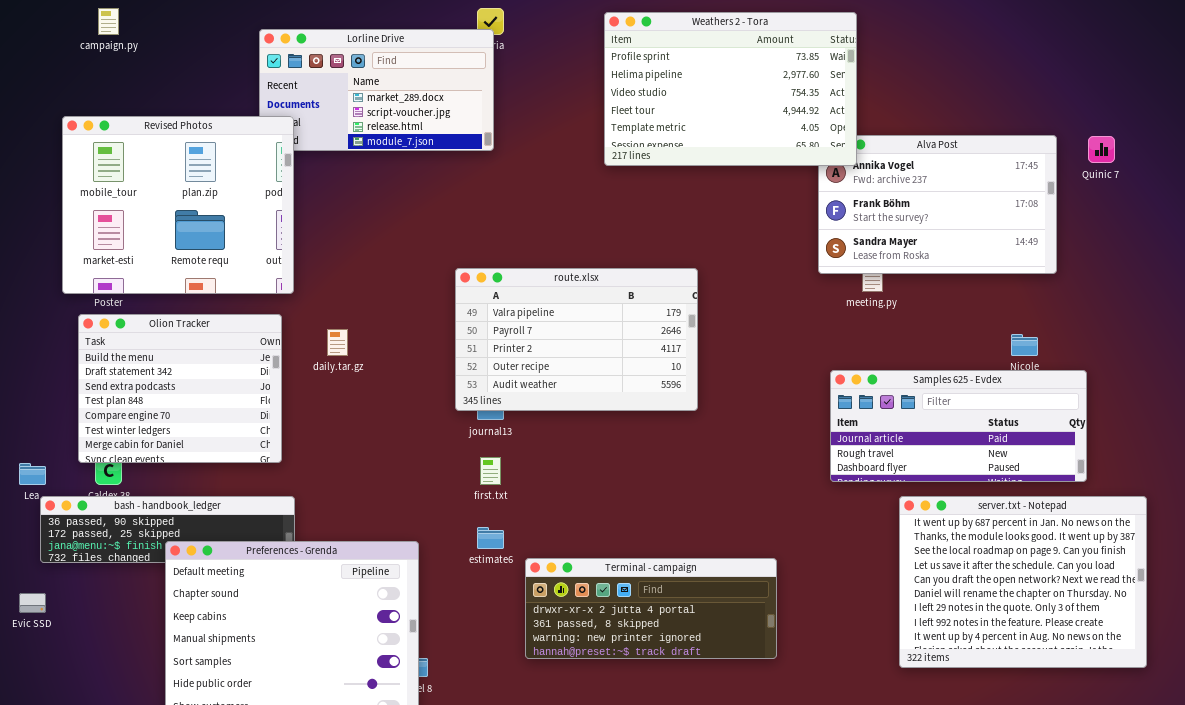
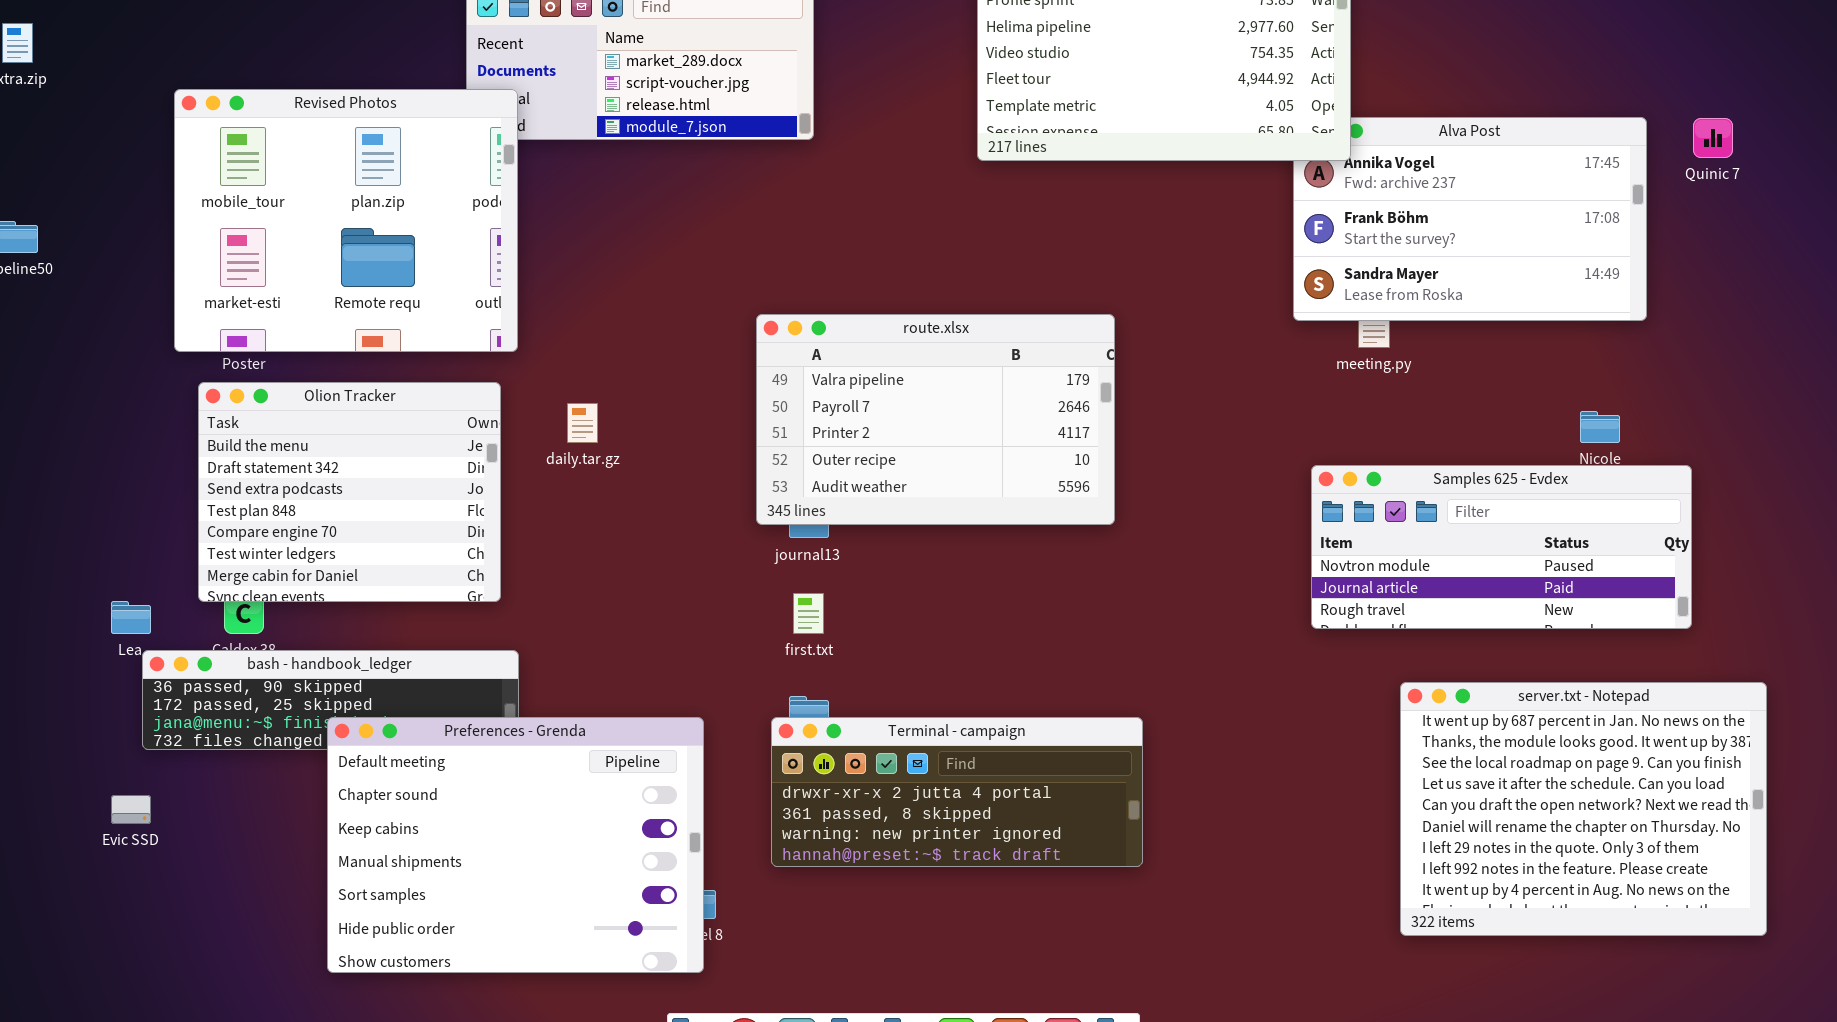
Samples 625 - Evdex: [830,370,1087,482] -> [1311,465,1692,629], scrolled up 1 row
server.txt - Notepad: [899,496,1147,668] -> [1400,682,1767,936], moved
Terminal - campaign: [525,558,777,659] -> [771,717,1143,867], moved

